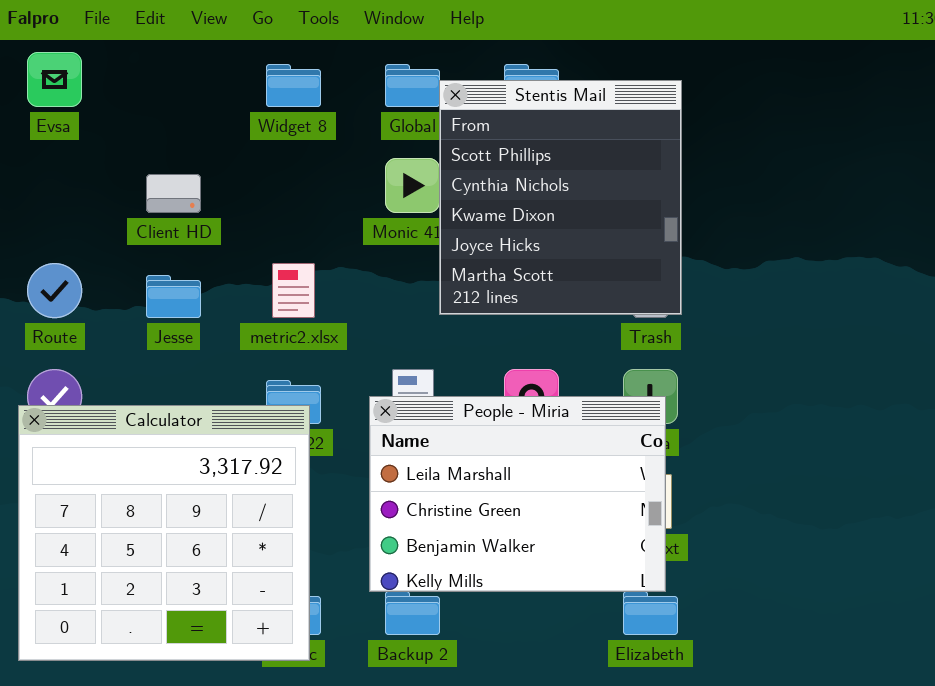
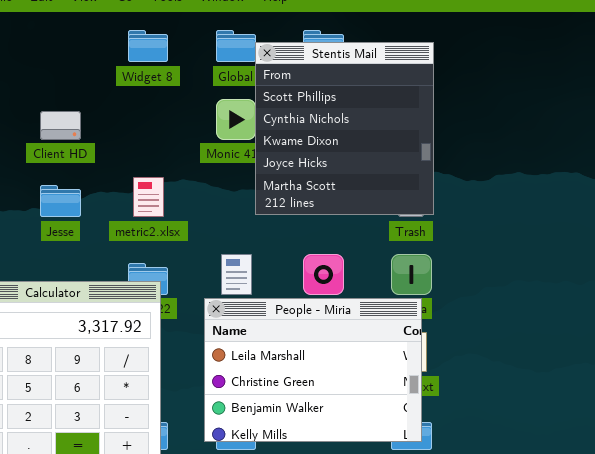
People - Miria: [369,396,666,592] -> [204,298,422,442], moved

